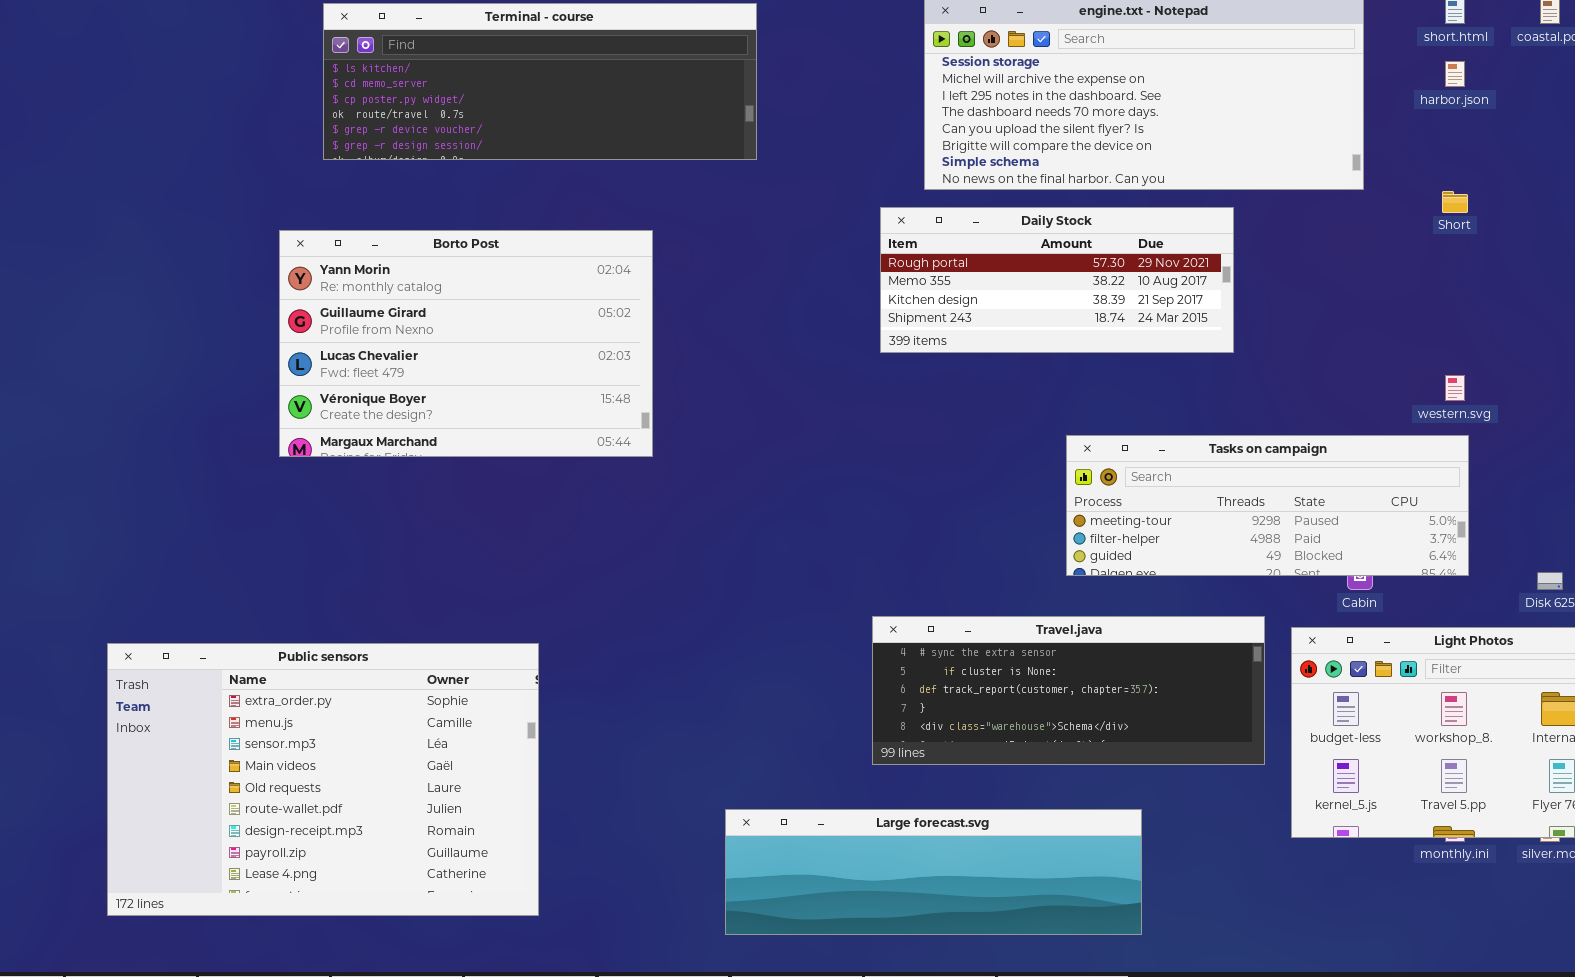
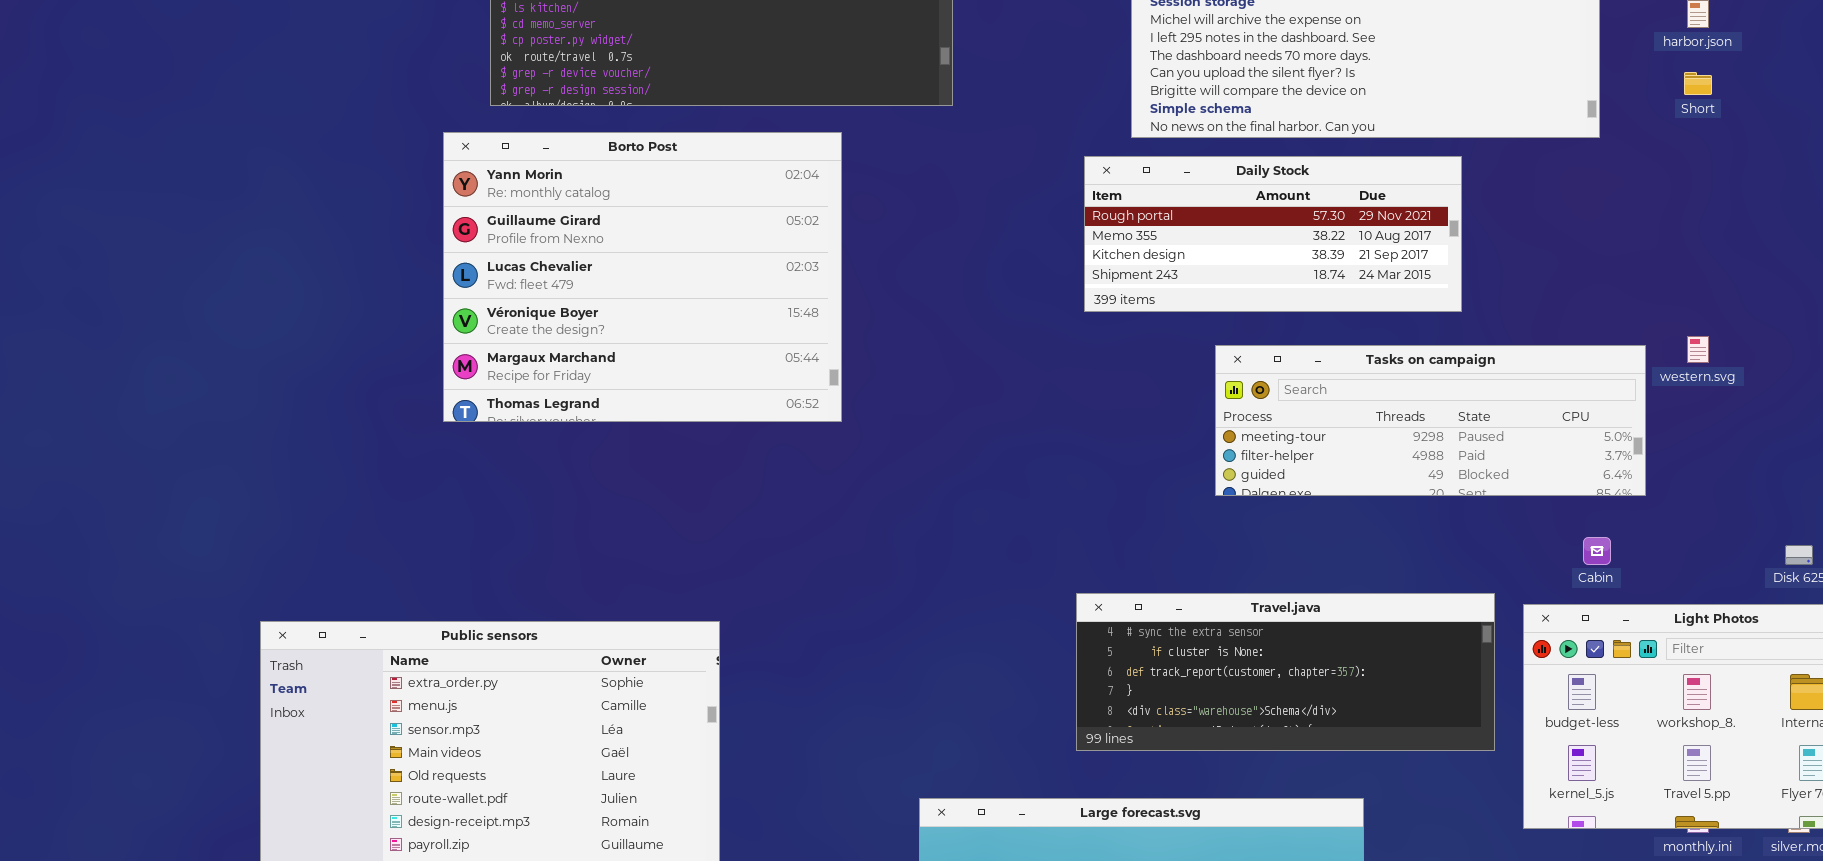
Short: [1442,191,1468,213] -> [1684,72,1712,95], moved
Borto Post: [279,230,653,457] -> [443,132,842,422], resized
Tasks on campaign: [1066,435,1469,576] -> [1215,345,1646,496], moved

